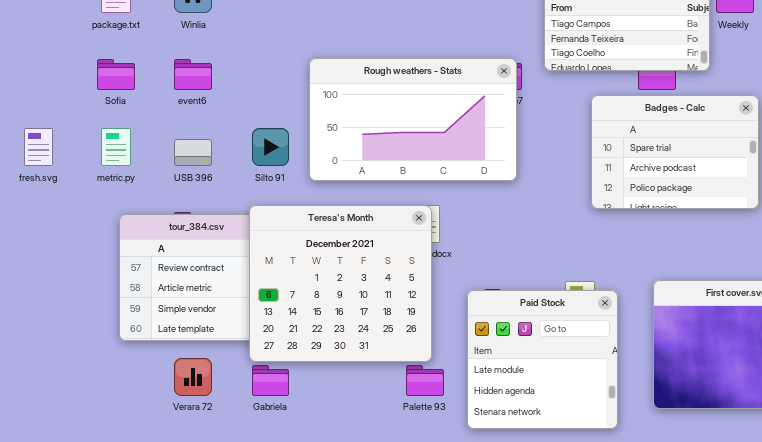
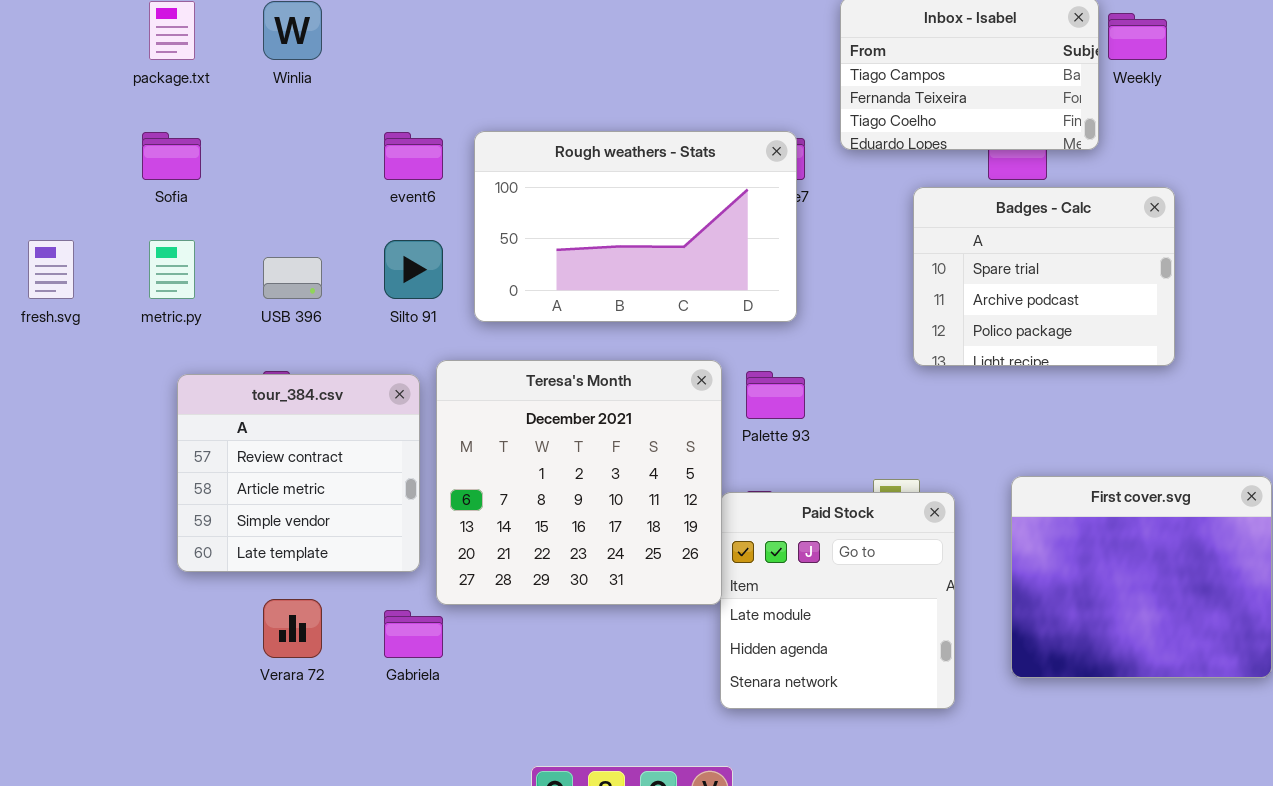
event6: [174,59,212,90] -> [384,132,443,180], moved
Teresa's Month: [249,205,432,362] -> [436,360,722,605], moved
Palette 93: [406,365,444,396] -> [746,371,805,419], moved

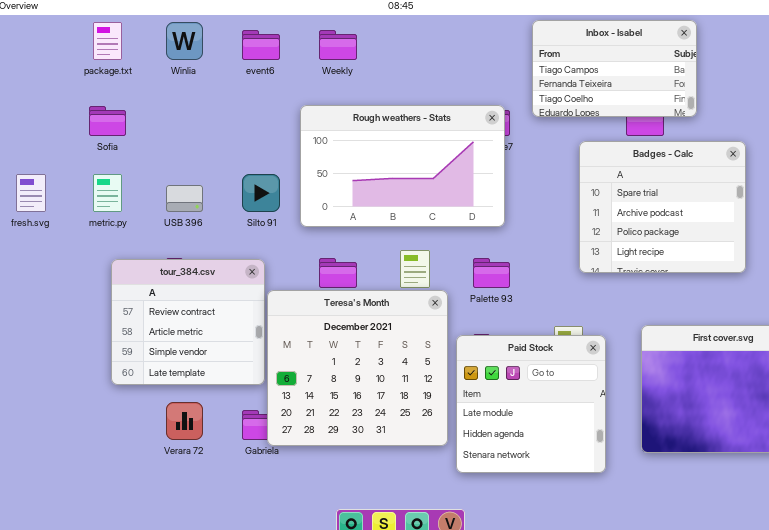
Weekly: [1108,13,1167,60] -> [319,30,357,60], moved
event6: [384,132,443,180] -> [242,30,280,60], moved
Badges - Calc: [913,187,1175,366] -> [579,141,746,273], resized
Teresa's Month: [436,360,722,605] -> [267,290,448,446], moved

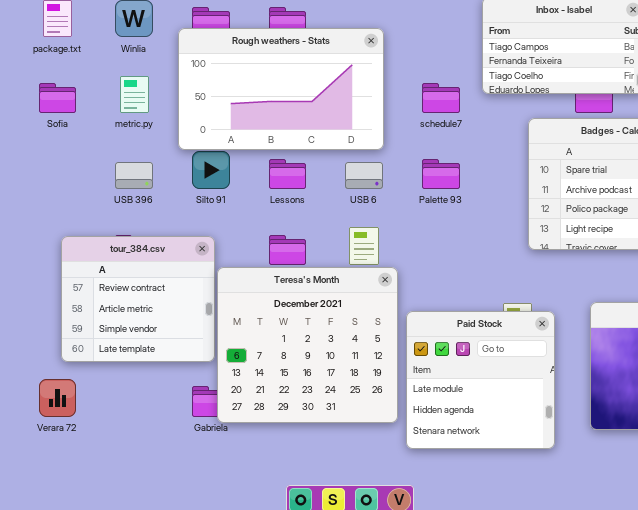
Rough weathers - Stats: [300,105,505,227] -> [178,28,384,150], moved
metric.py: [93,174,122,212] -> [120,76,149,113], moved
Palette 93: [473,258,510,288] -> [422,159,460,189], moved
Verara 72: [166,402,203,440] -> [39,379,76,417], moved

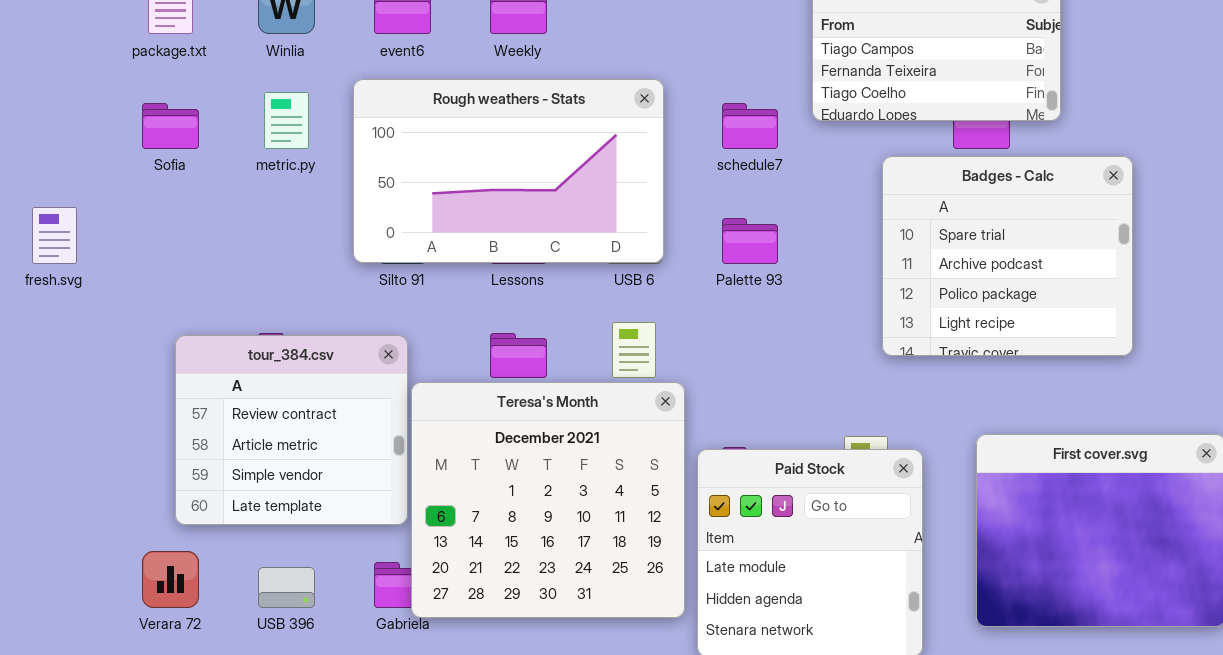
Rough weathers - Stats: [178,28,384,150] -> [353,79,664,263], moved
USB 396: [115,162,153,189] -> [258,567,315,608], moved

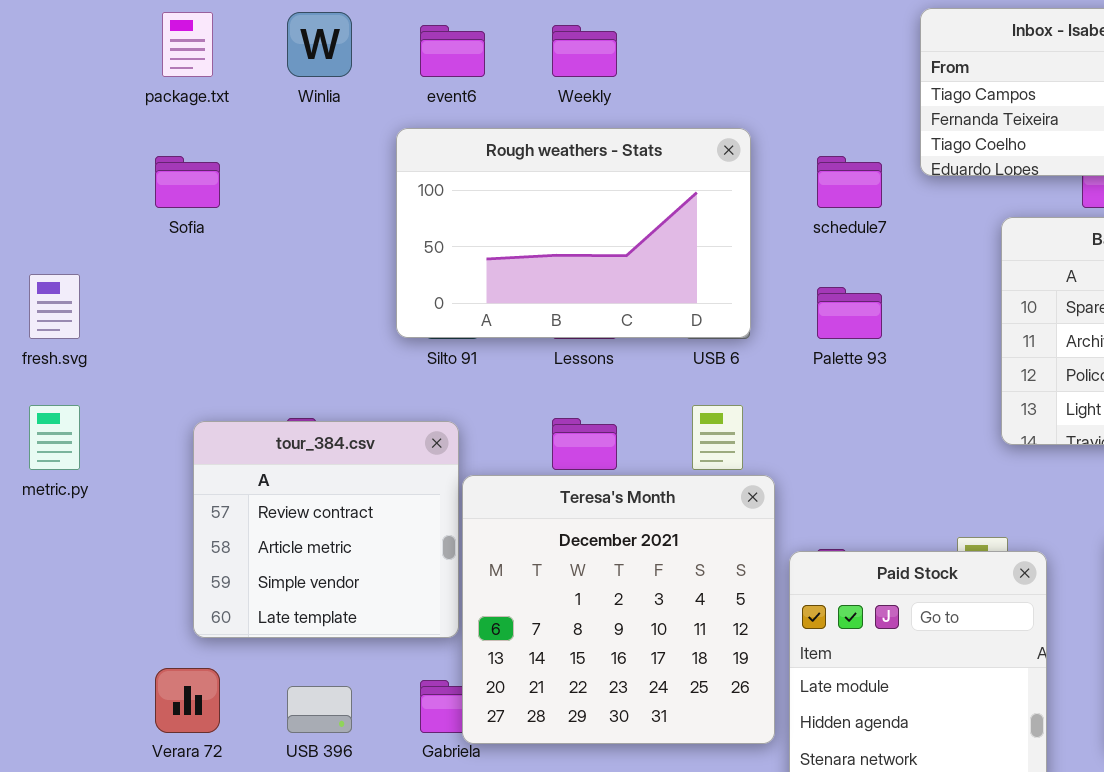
metric.py: [264,92,309,149] -> [29,405,80,470], moved

